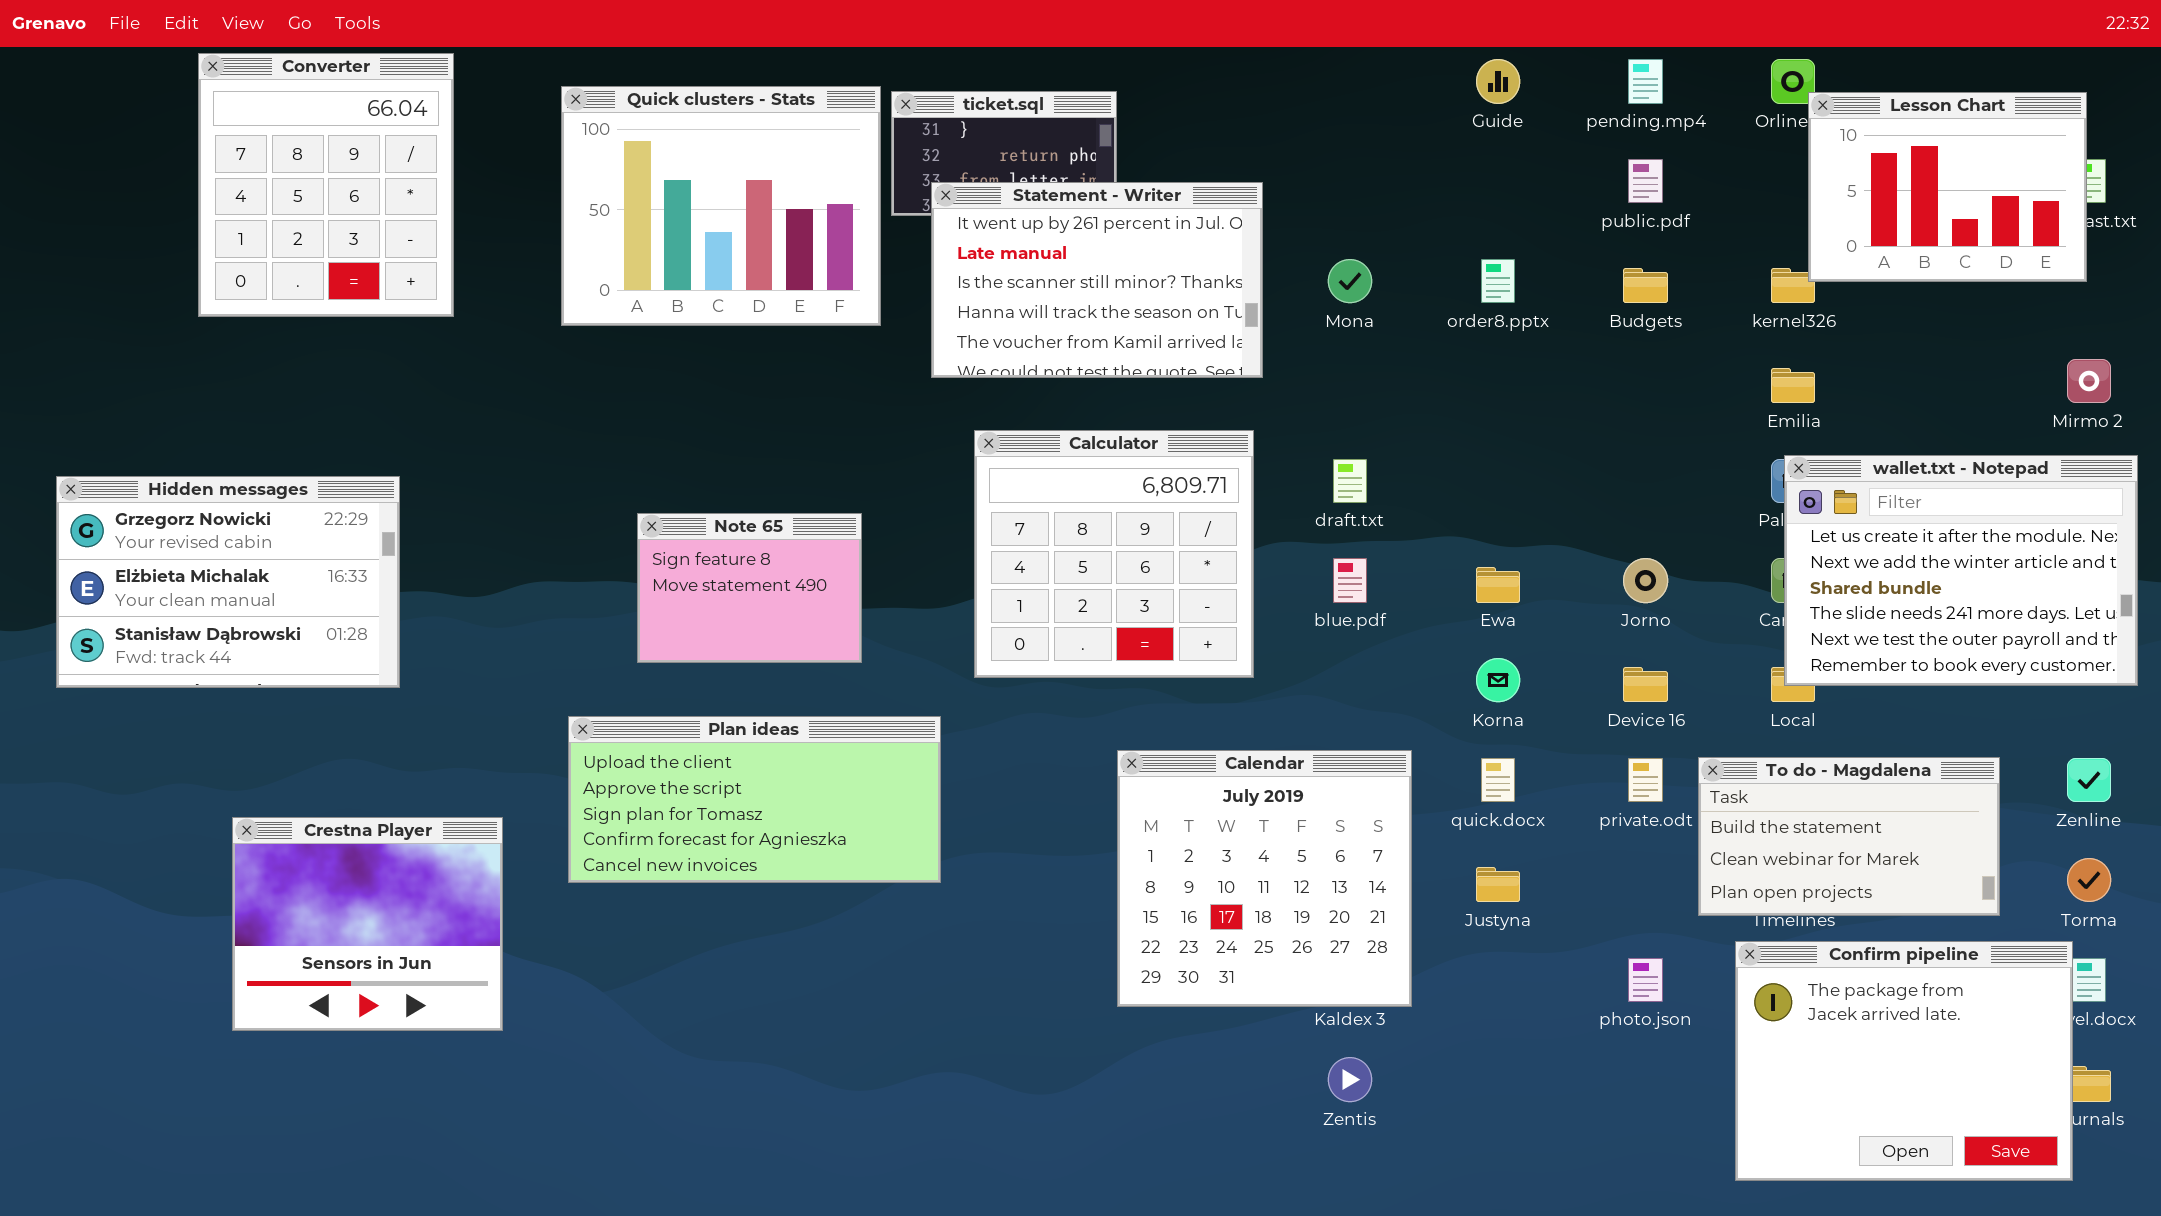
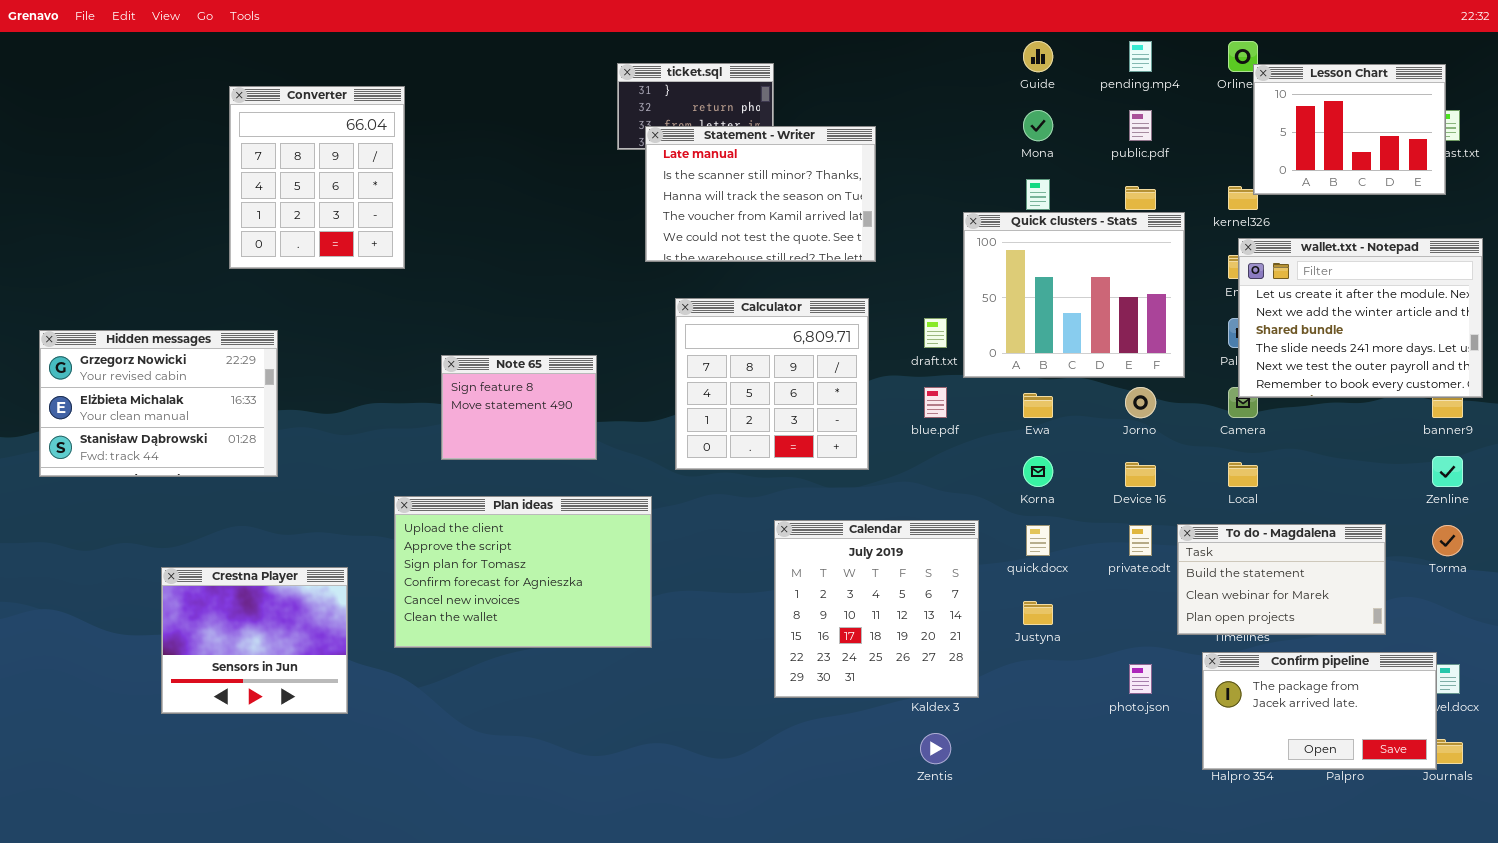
Converter: [198,53,454,317] -> [229,86,405,269], moved
Quick clusters - Stats: [561,86,881,326] -> [963,212,1185,378], moved
Statement - Writer: [931,182,1263,378] -> [645,126,876,262], scrolled down 1 row
Mona: [1328,259,1372,303] -> [1023,110,1053,141], moved
wallet.txt - Notepad: [1784,455,2138,686] -> [1238,238,1483,398], moved
Plan ideas: [568,716,941,883] -> [394,496,652,648], resized
Zenline: [2067,758,2111,802] -> [1432,456,1463,487], moved
Torma: [2067,858,2111,902] -> [1432,525,1463,556], moved
Confirm pipeline: [1735,941,2073,1181] -> [1202,652,1437,770], resized

